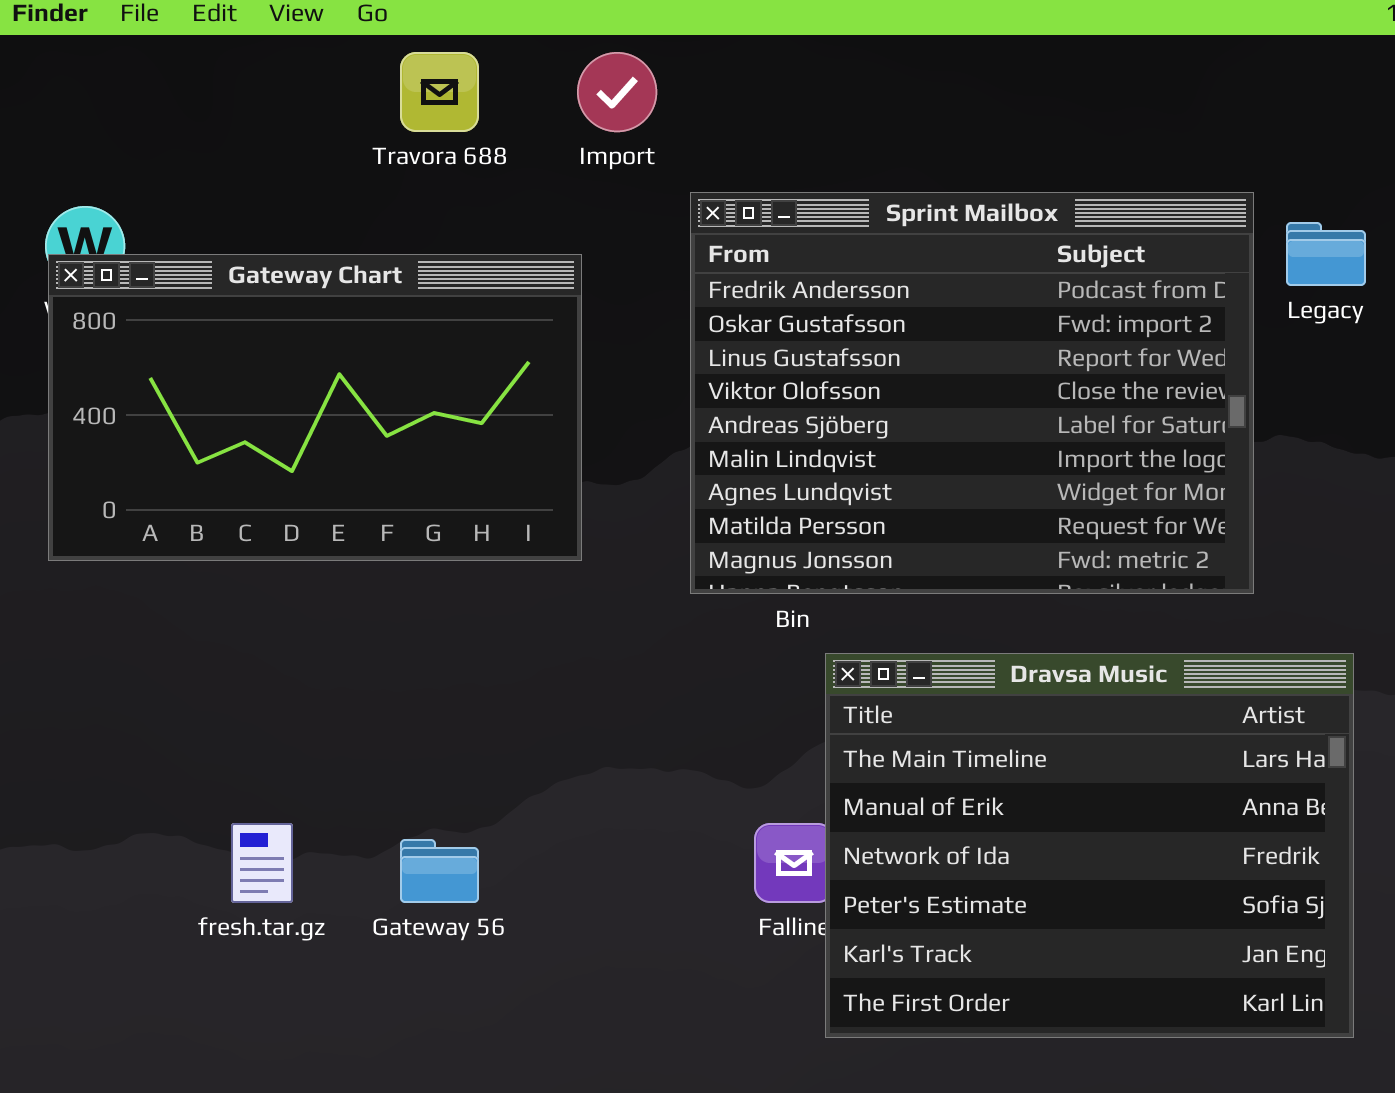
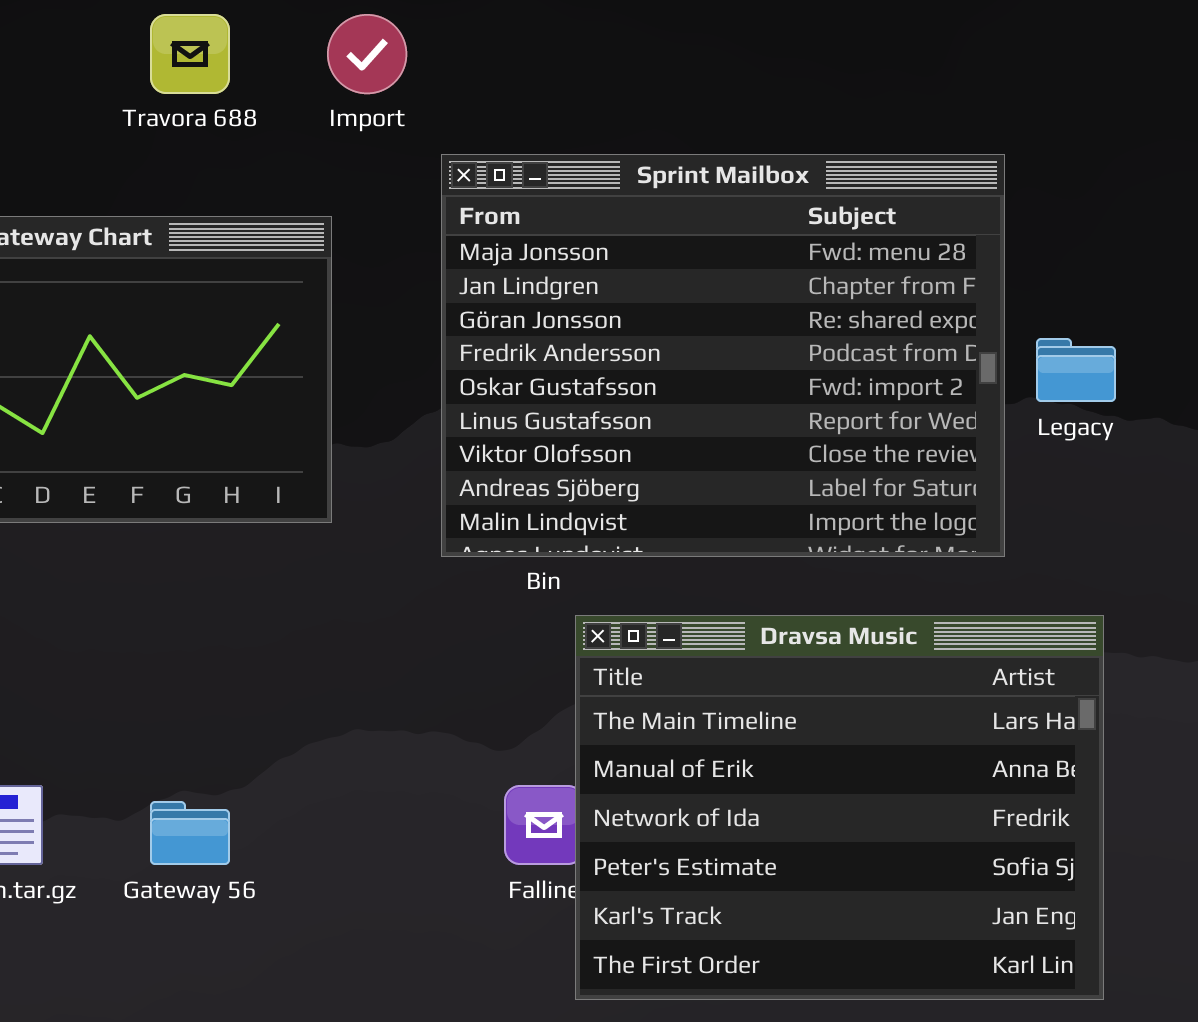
Sprint Mailbox: [690,192,1254,594] -> [441,154,1005,557], scrolled up 3 rows
Legacy: [1286,222,1366,286] -> [1036,338,1116,402], moved

